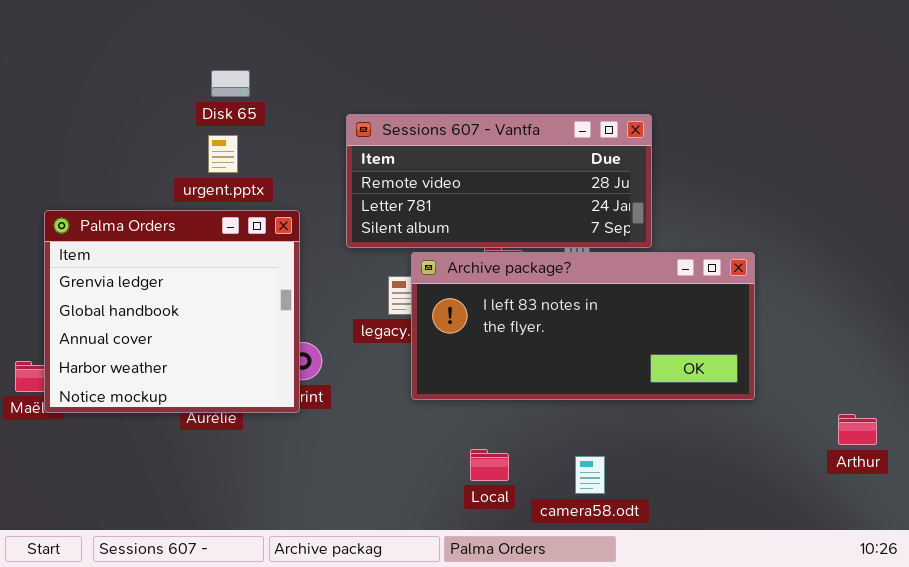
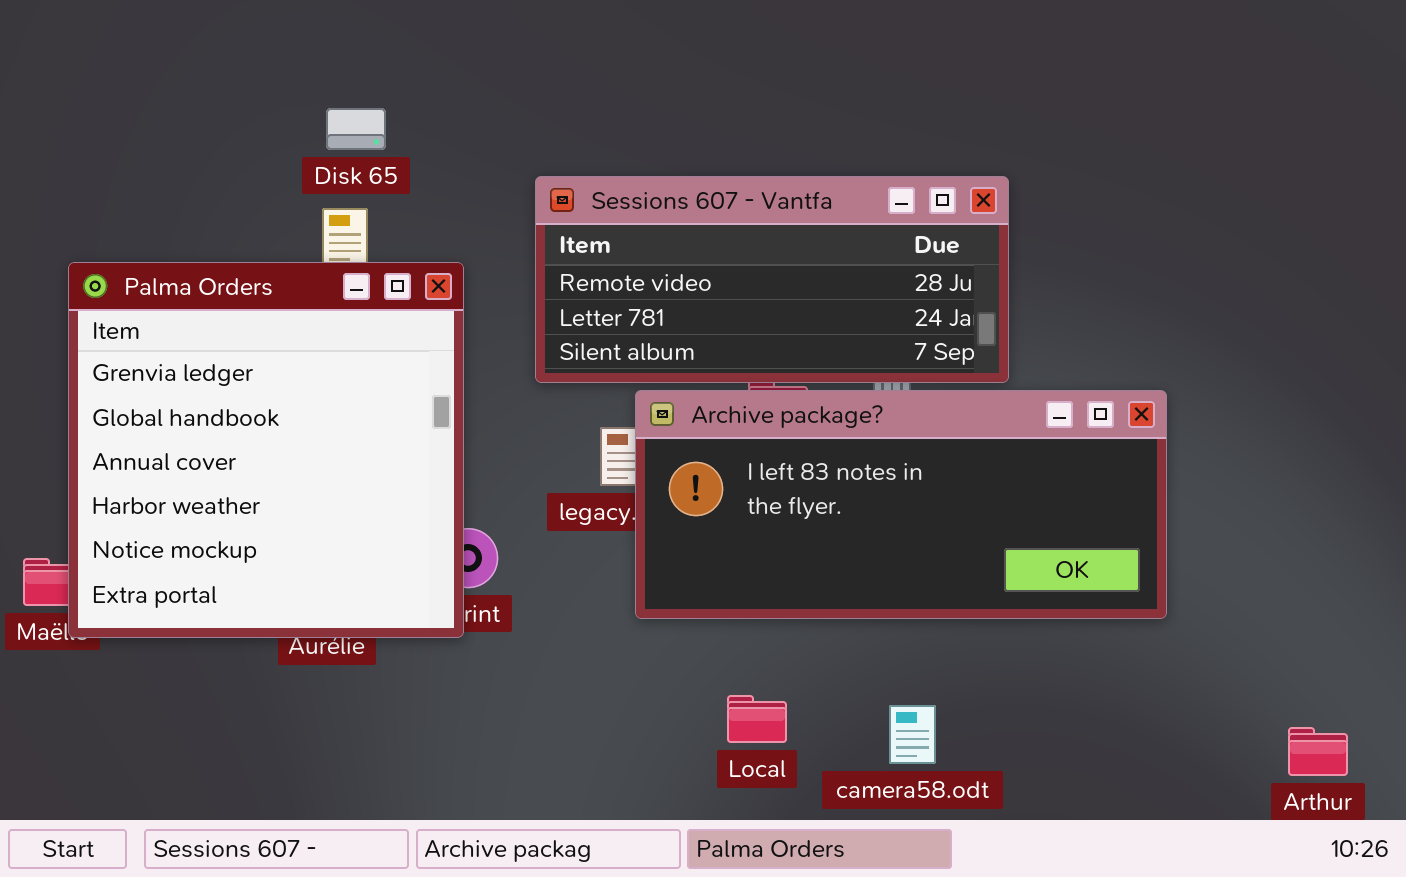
Palma Orders: [44,210,300,413] -> [68,262,464,638], resized
Arthur: [838,414,877,445] -> [1288,727,1348,776], moved

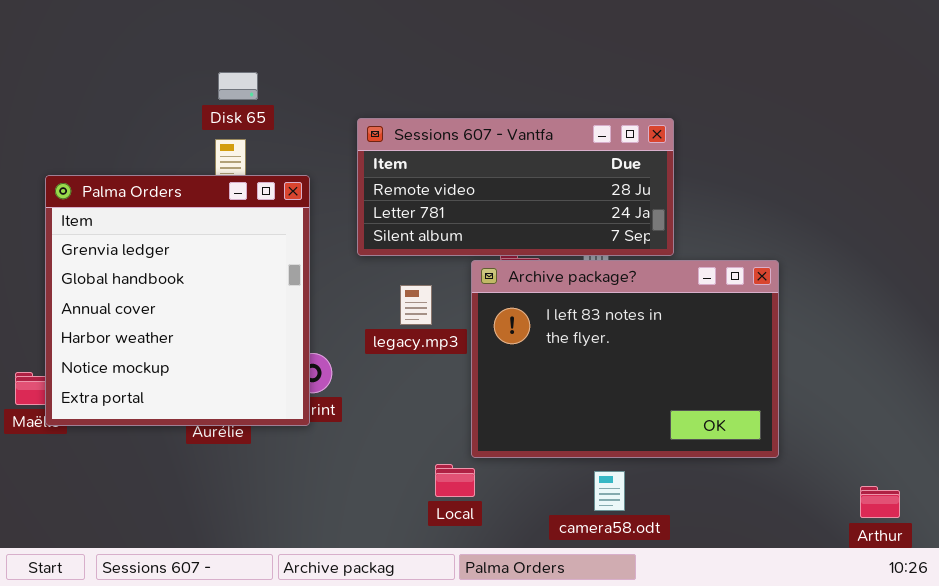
Archive package?: [635,390,1167,619] -> [471,260,779,458], resized
Local: [727,695,787,743] -> [435,464,475,497], moved

